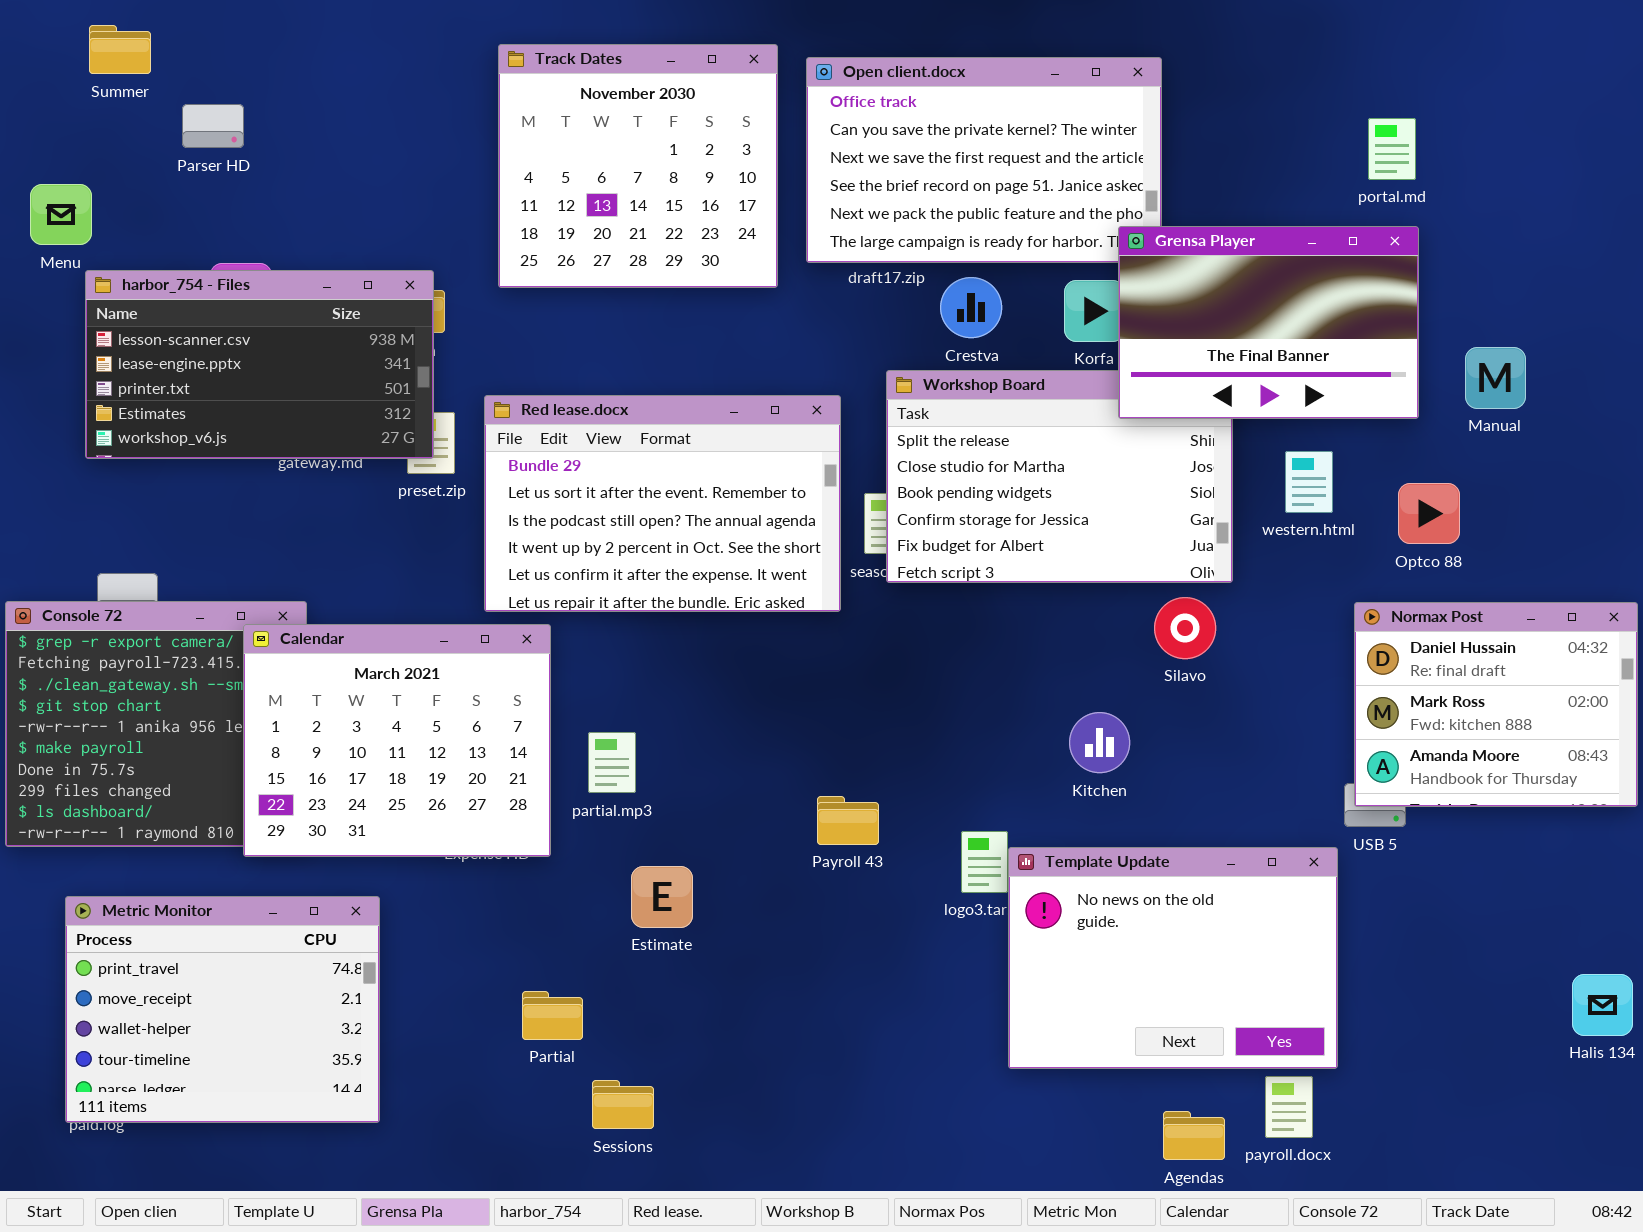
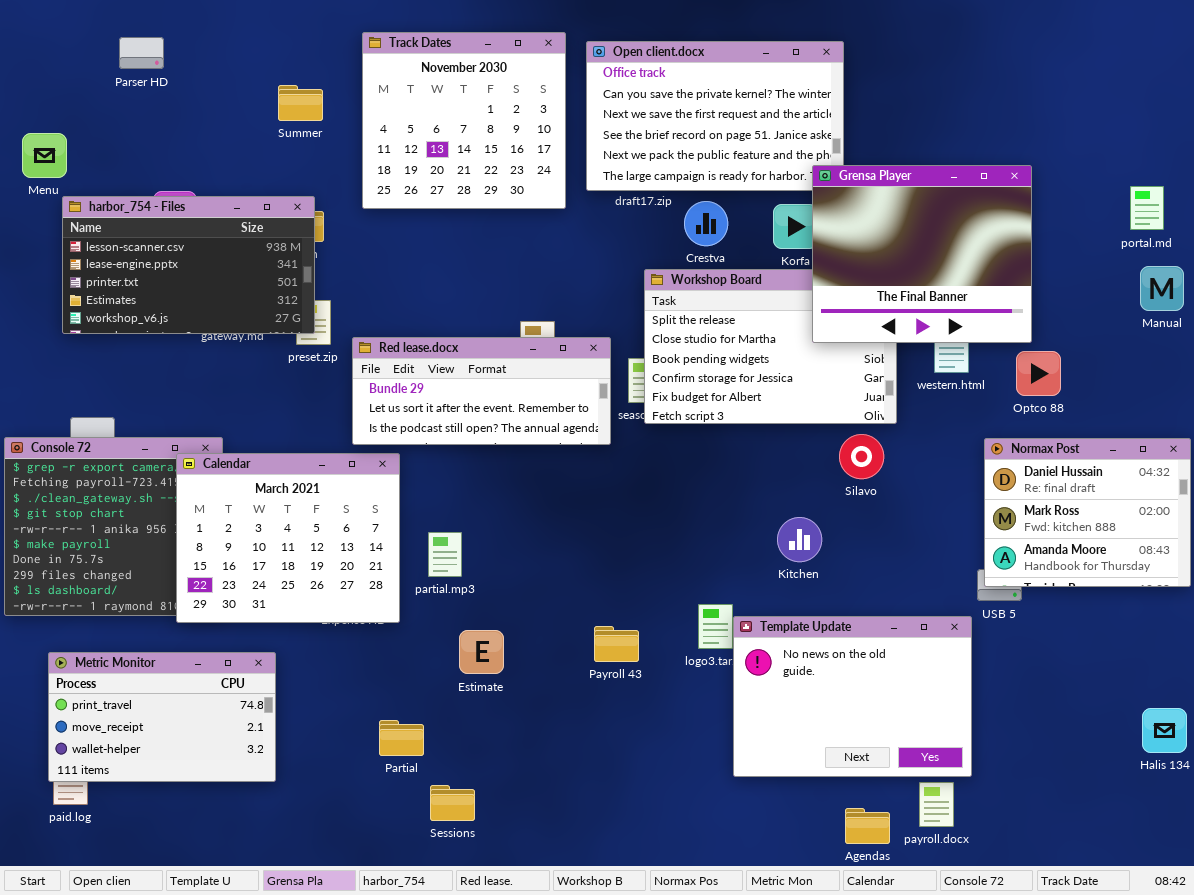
Summer: [89,25,151,74] -> [278,85,323,121], moved
Parser HD: [182,104,244,148] -> [119,37,164,69], moved
portal.md: [1368,118,1416,180] -> [1130,186,1164,230], moved
Grensa Player: [1118,226,1419,419] -> [812,165,1032,343], resized
Manual: [1465,347,1526,409] -> [1140,266,1184,311], moved
Red lease.docx: [484,395,841,612] -> [352,337,611,445], resized
Payroll 43: [817,796,879,845] -> [594,626,639,662], moved
Metric Monitor: [65,896,380,1123] -> [48,652,276,782], resized

